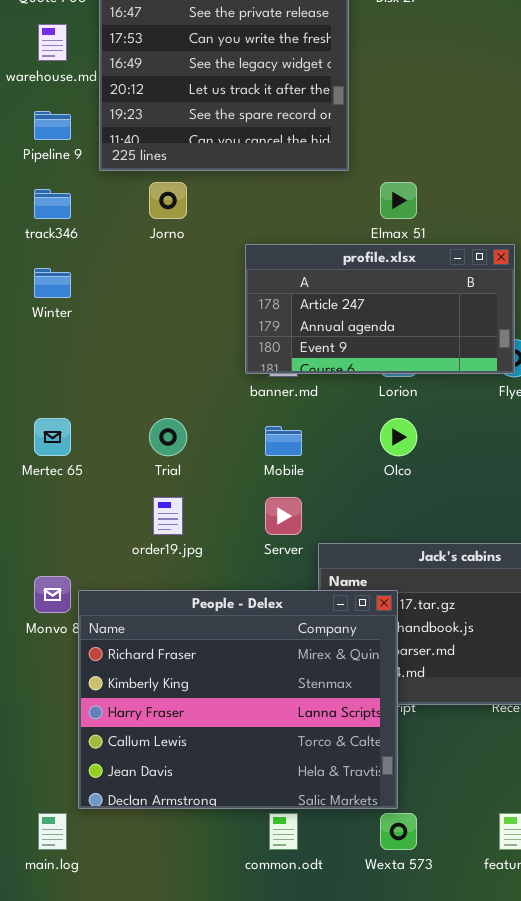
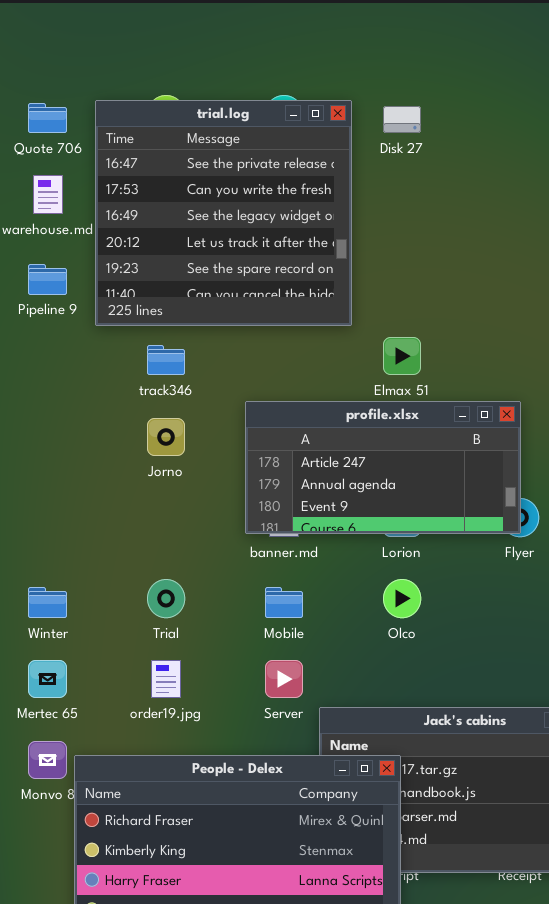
Jorno: [149,182,187,219] -> [147,418,185,456], moved
track346: [34,189,71,219] -> [147,345,185,375], moved
Winter: [34,268,71,298] -> [28,587,67,618], moved
Mertec 65: [34,418,71,456] -> [28,660,67,698], moved

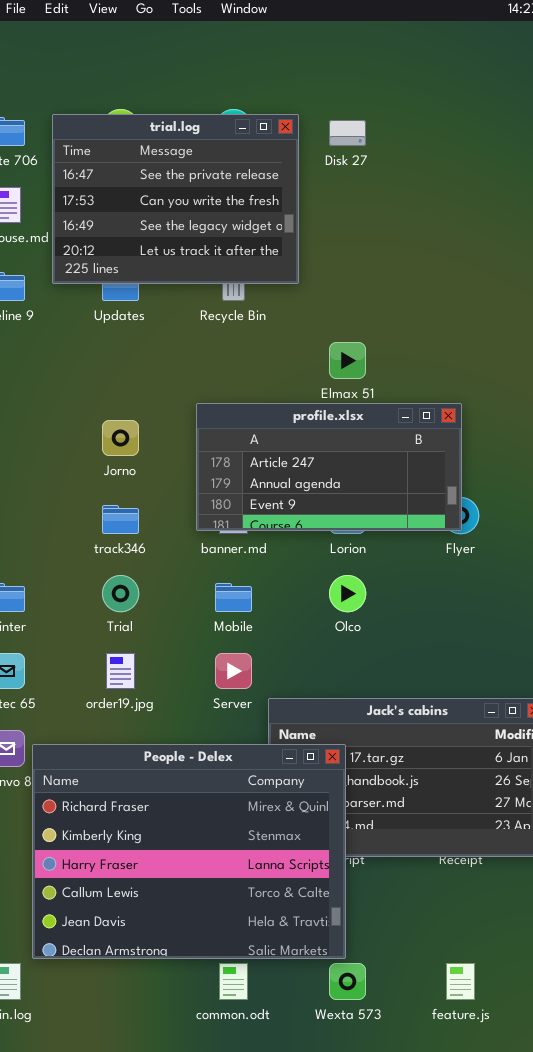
trial.log: [95,100,352,326] -> [52,114,299,284], resized
track346: [147,345,185,375] -> [102,505,139,534], moved

